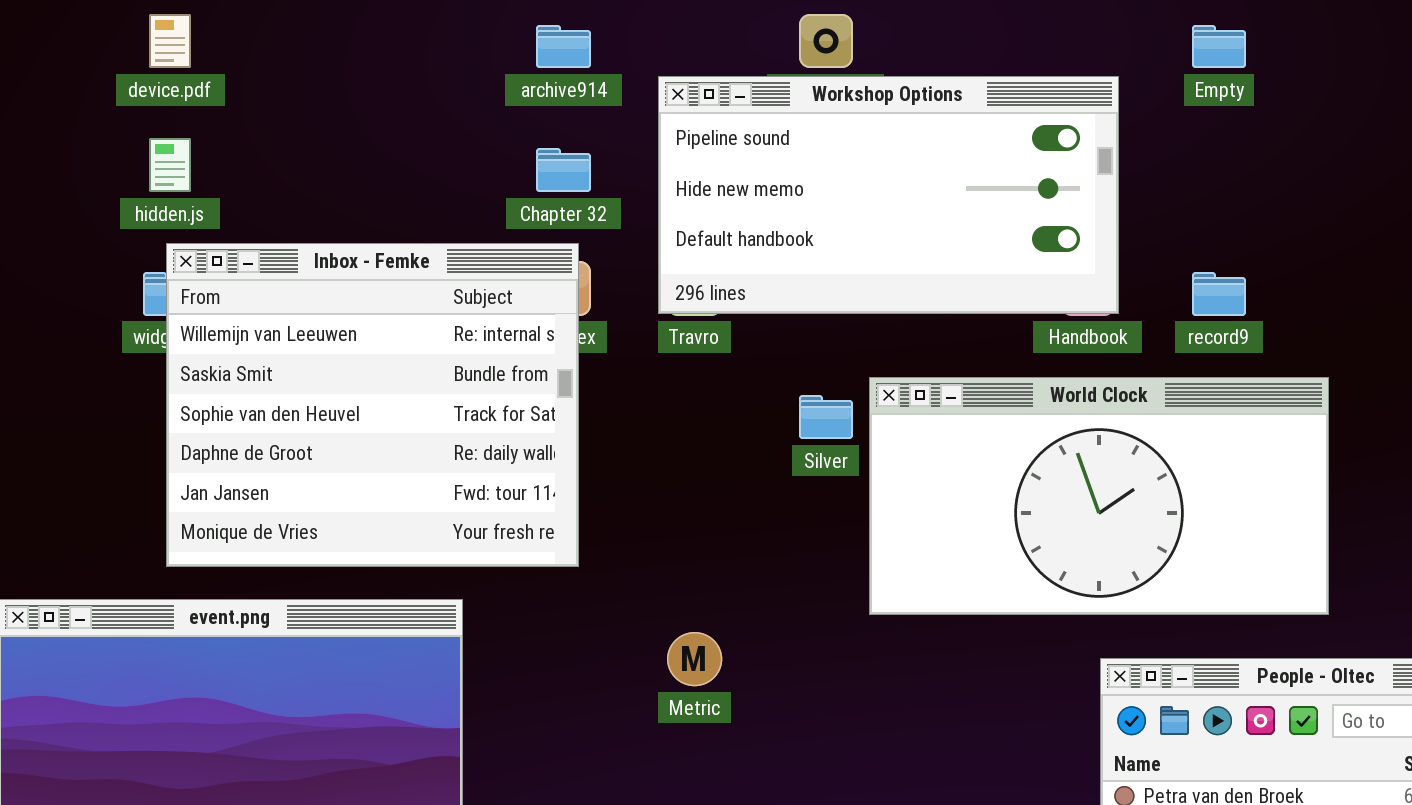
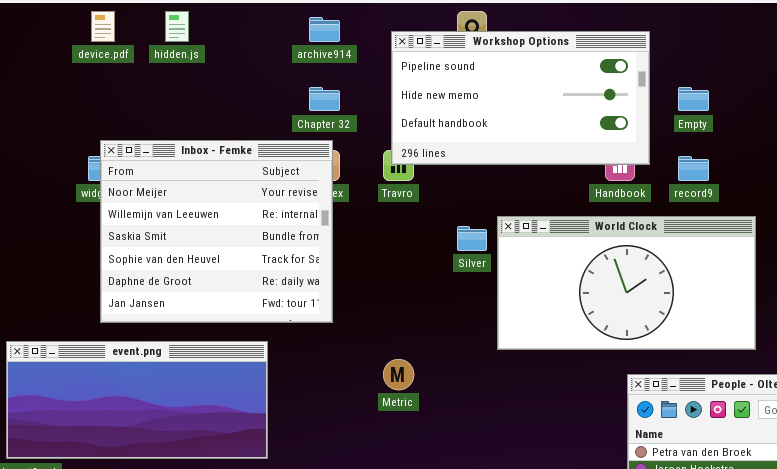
Empty: [1192,25,1246,68] -> [678,87,709,111], moved
Workshop Options: [658,76,1119,314] -> [391,31,650,165], moved
hidden.js: [149,138,191,192] -> [165,11,189,42], moved
Inbox - Femke: [166,243,579,567] -> [100,140,333,323], scrolled up 1 row

